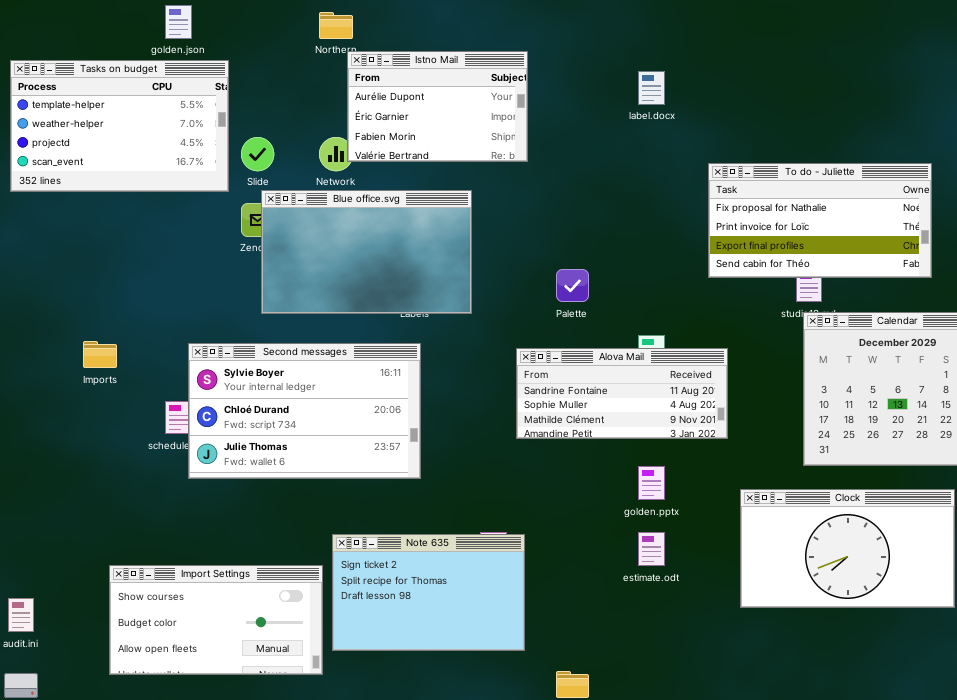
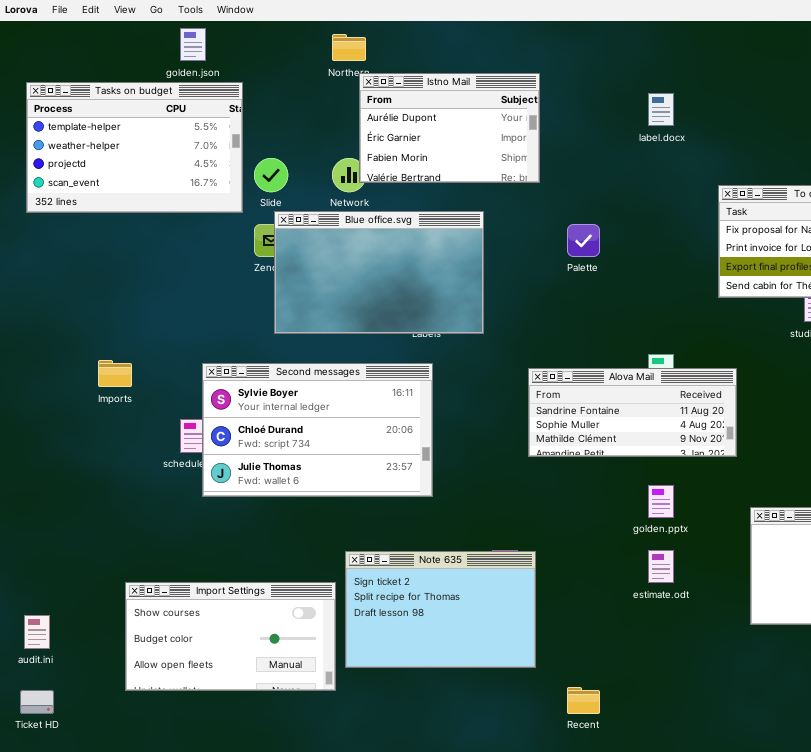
Palette: [556,269,589,302] -> [567,224,600,257], moved

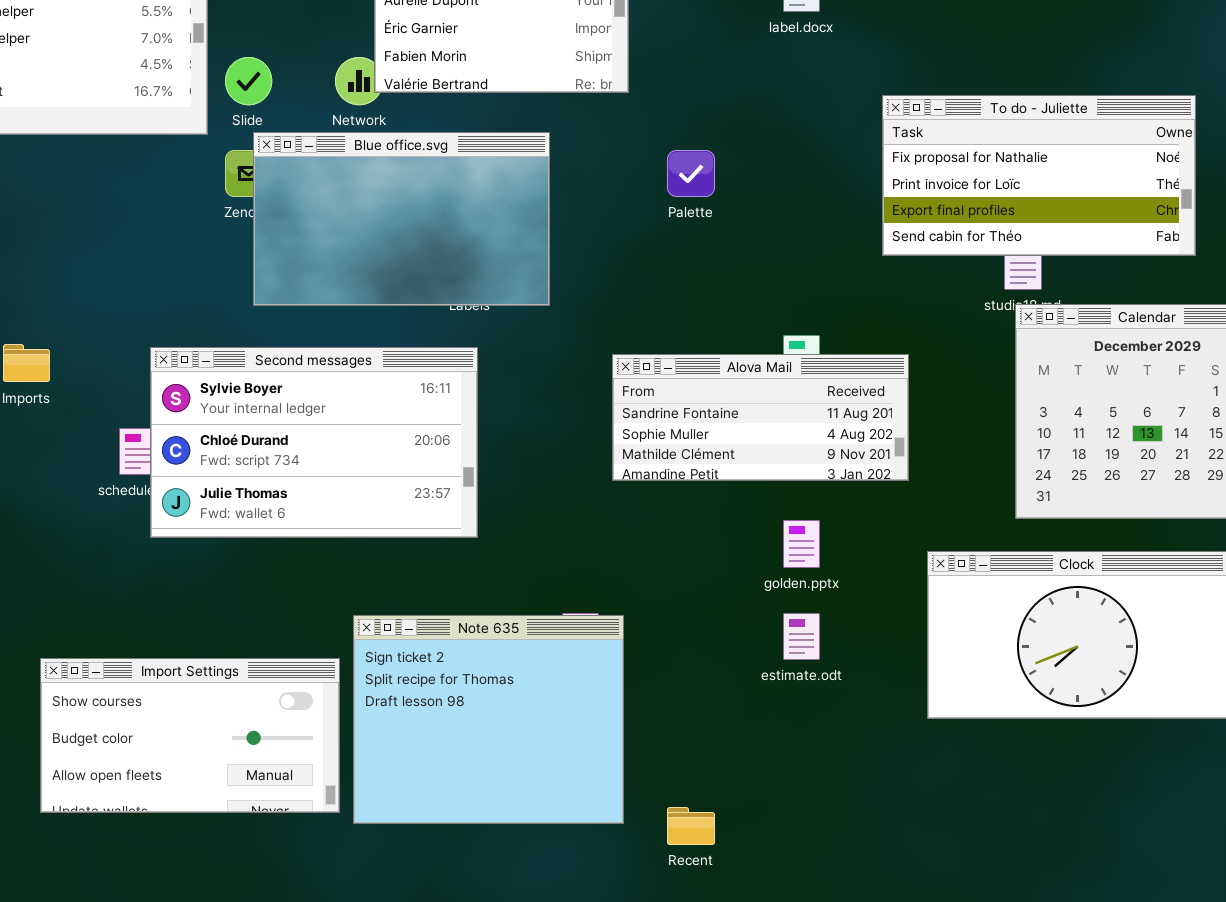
Note 635: [345,551,536,668] -> [353,615,624,824], resized

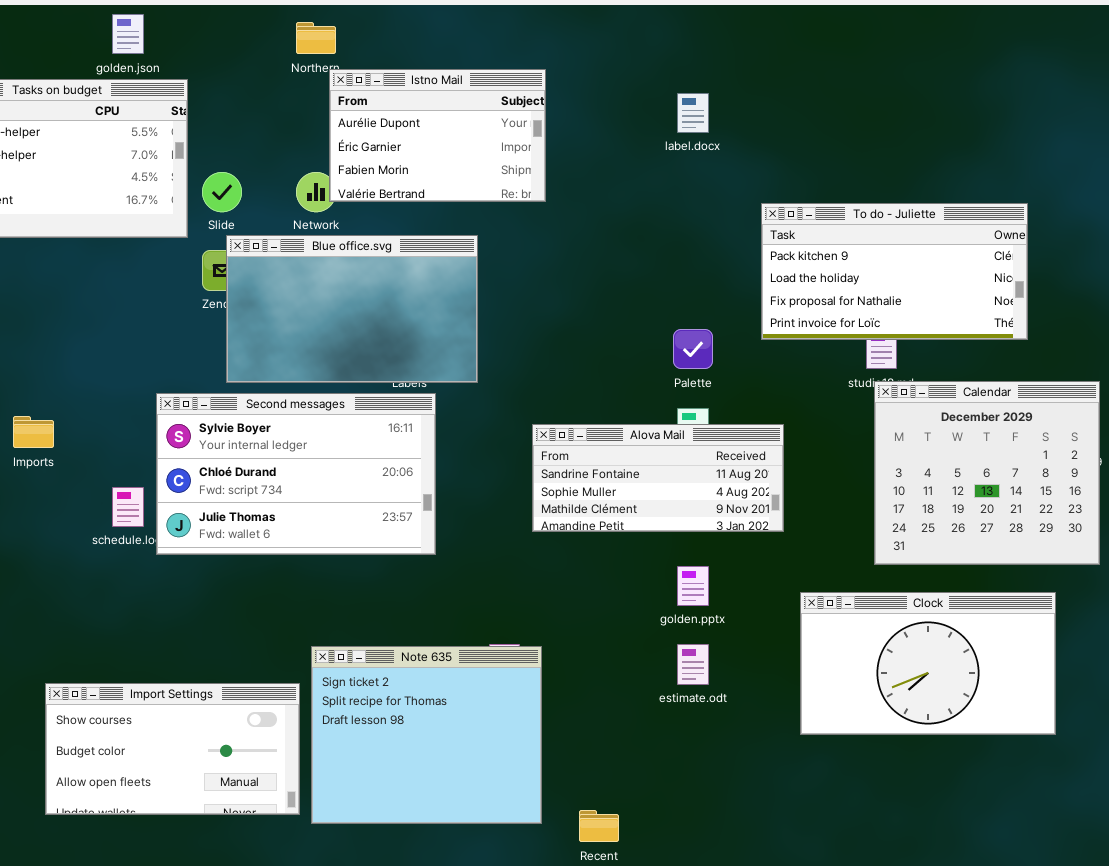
To do - Juliette: [882,95,1196,256] -> [761,203,1028,340], scrolled up 2 rows
Palette: [667,150,715,197] -> [673,329,713,369], moved
Second messages: [150,347,478,538] -> [156,393,436,555], moved

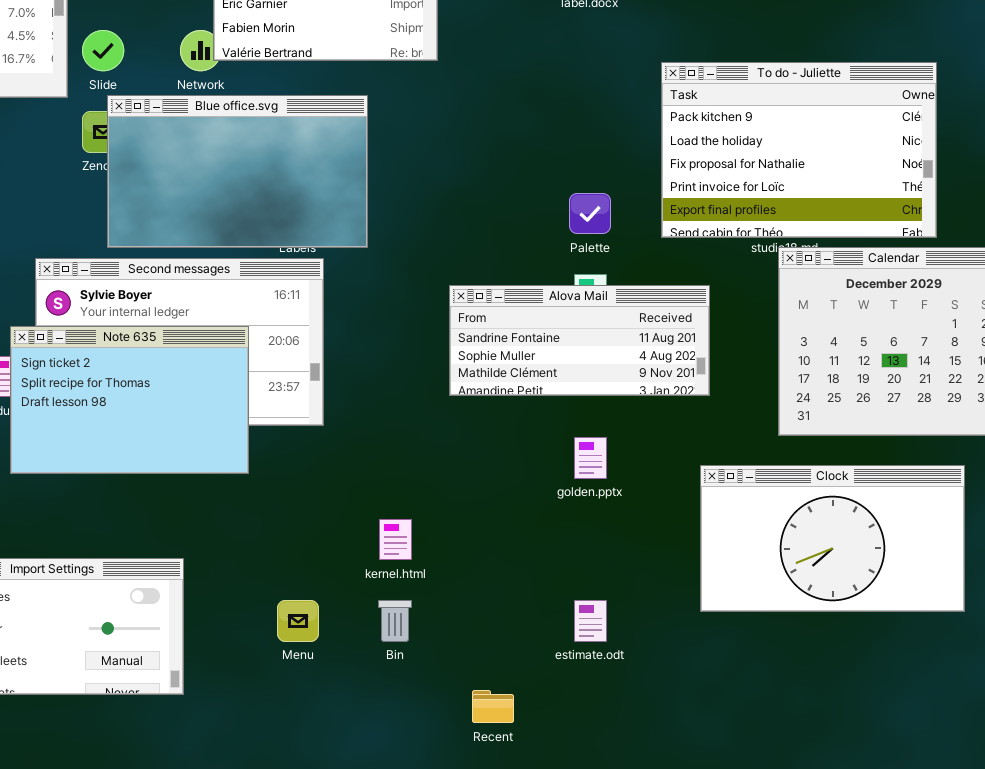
To do - Juliette: [761,203,1028,340] -> [661,62,937,238], resized
Alova Mail: [532,424,784,532] -> [449,285,710,396], moved
estimate.odt: [677,644,709,685] -> [574,600,607,642], moved
Note 635: [311,646,542,824] -> [10,326,249,474], moved, resized

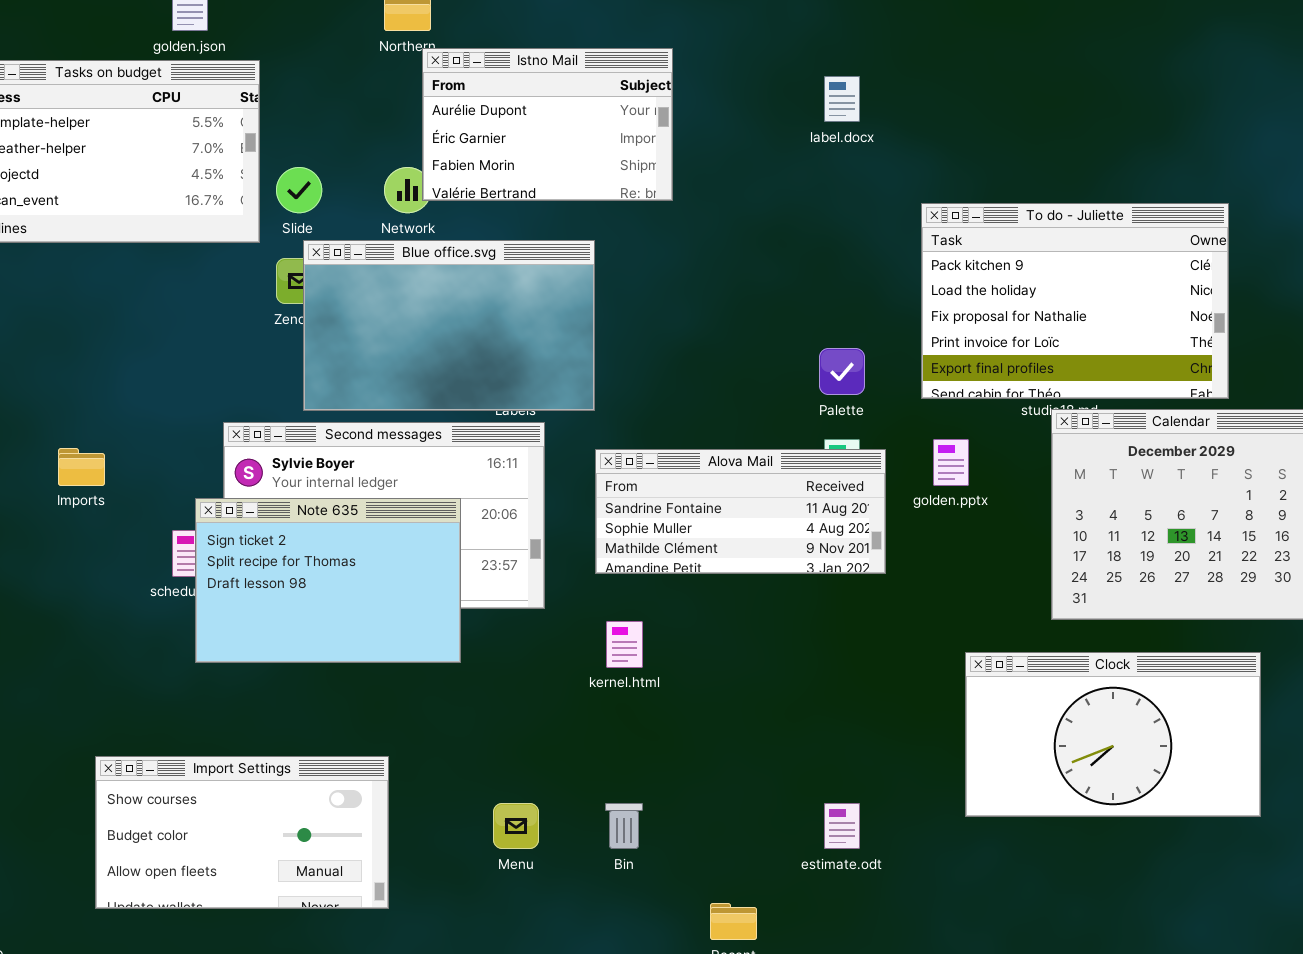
Alova Mail: [449,285,710,396] -> [595,449,886,574], moved
golden.pptx: [574,437,607,479] -> [933,439,969,486], moved
kernel.html: [379,519,412,560] -> [606,621,643,668], moved

